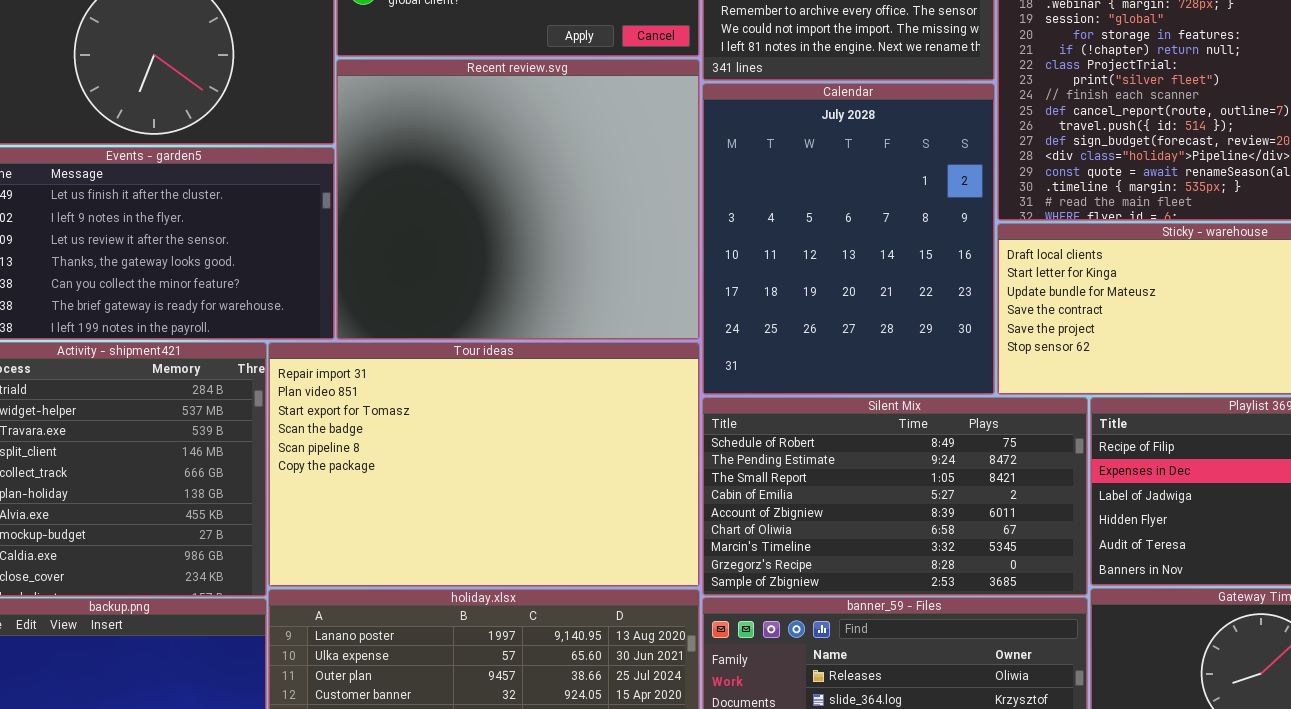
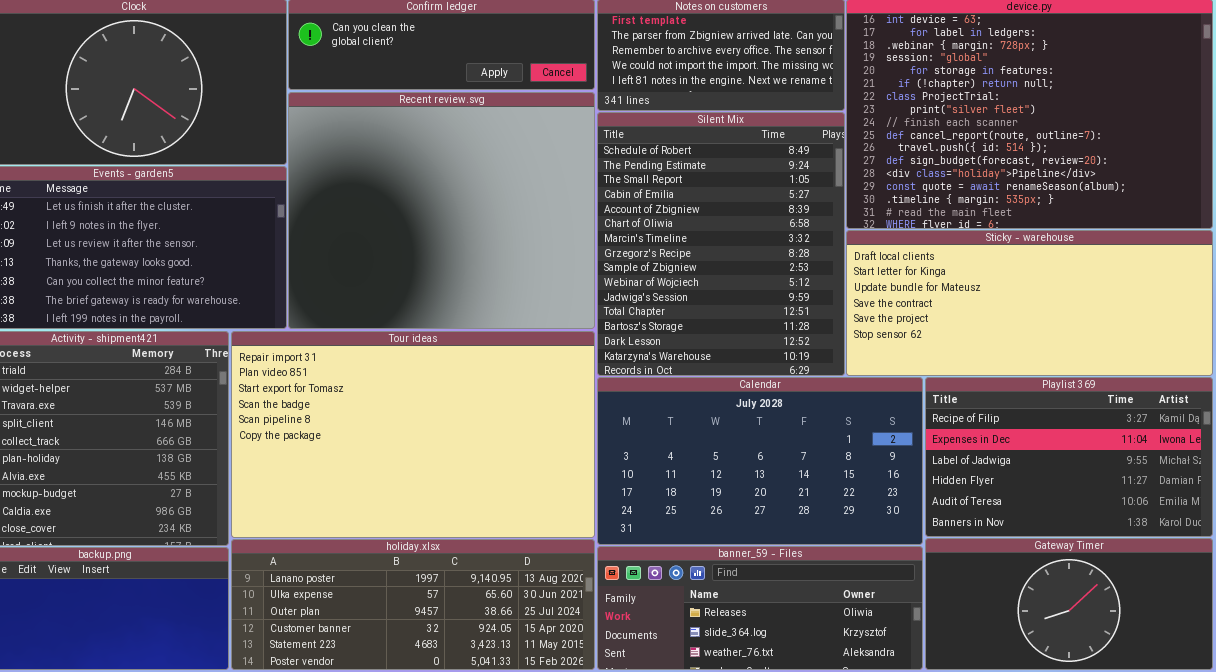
Calendar: [702,83,995,395] -> [597,377,923,545], moved, resized
Silent Mix: [702,397,1088,596] -> [597,112,845,376], moved, resized

